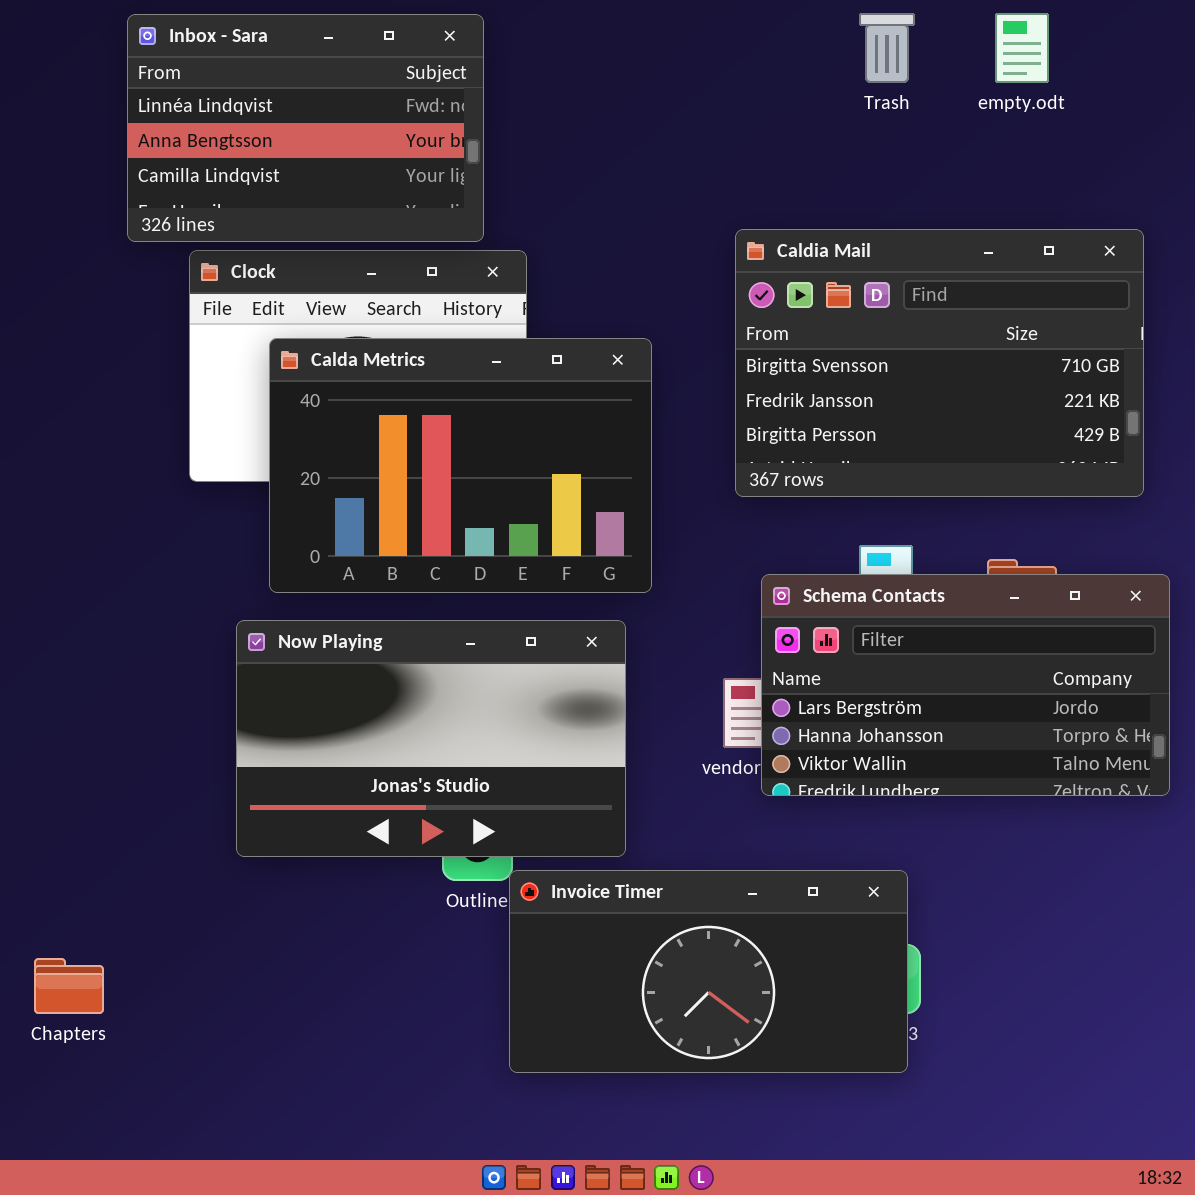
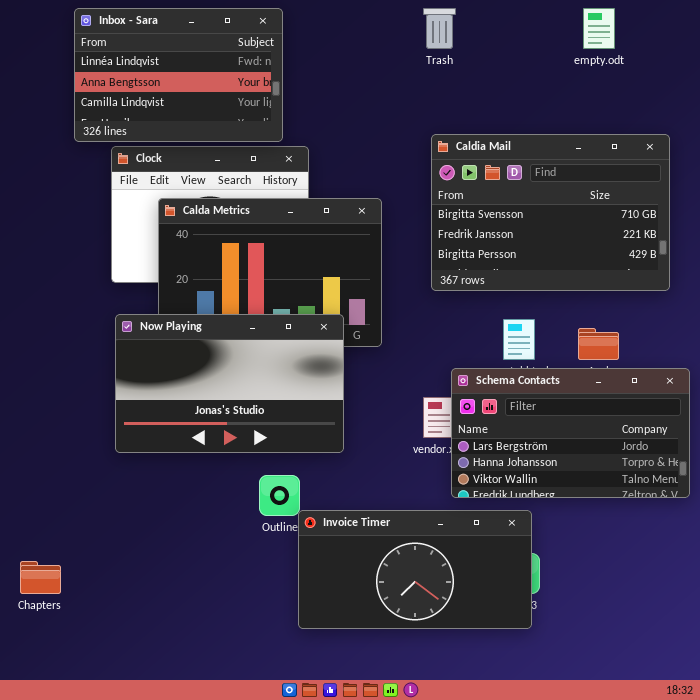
Trash: [859,13,915,83] -> [423,8,456,49], moved
Schema Contacts: [761,574,1170,796] -> [451,368,690,498], moved
Now Playing: [236,620,626,857] -> [115,314,344,453], moved

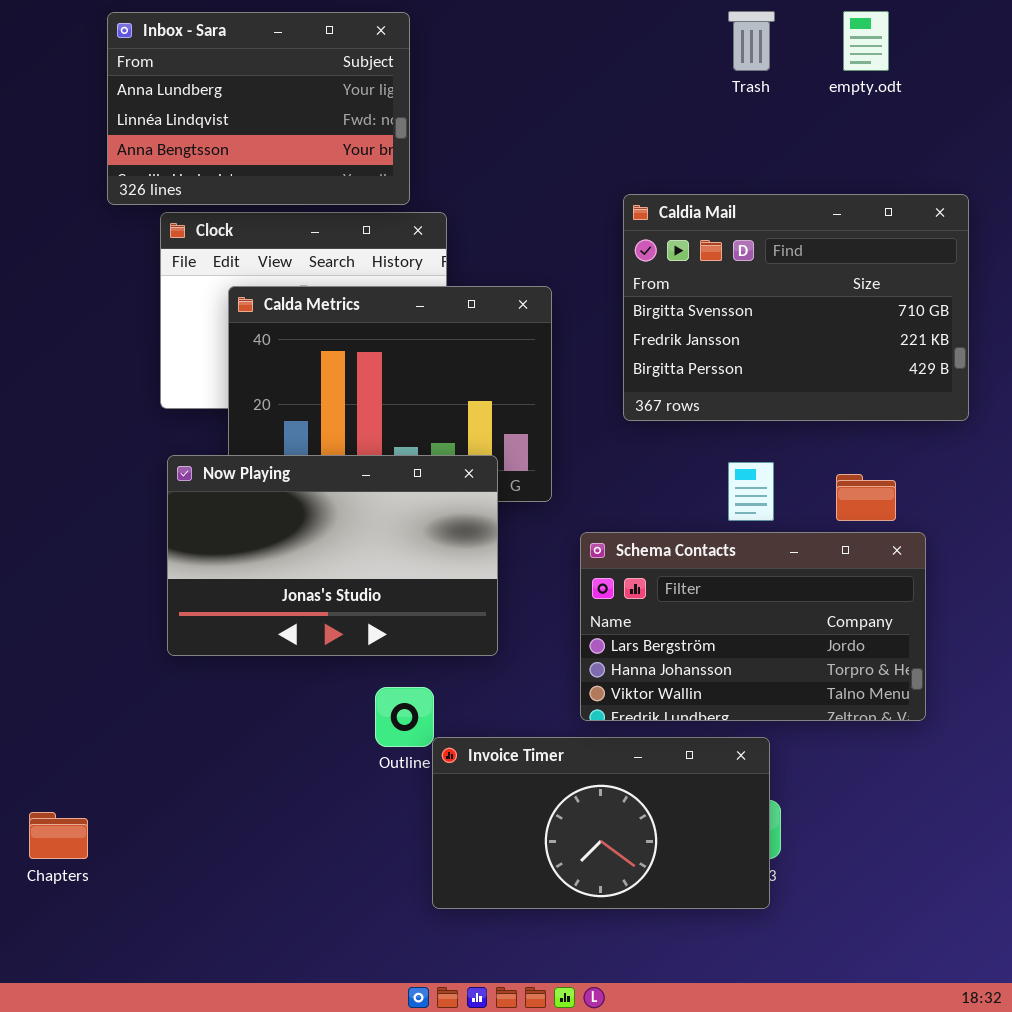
Trash: [423,8,456,49] -> [728,11,775,71], moved
Inbox - Sara: [74,8,283,142] -> [107,12,410,205], scrolled up 1 row
Schema Contacts: [451,368,690,498] -> [580,532,926,721], moved

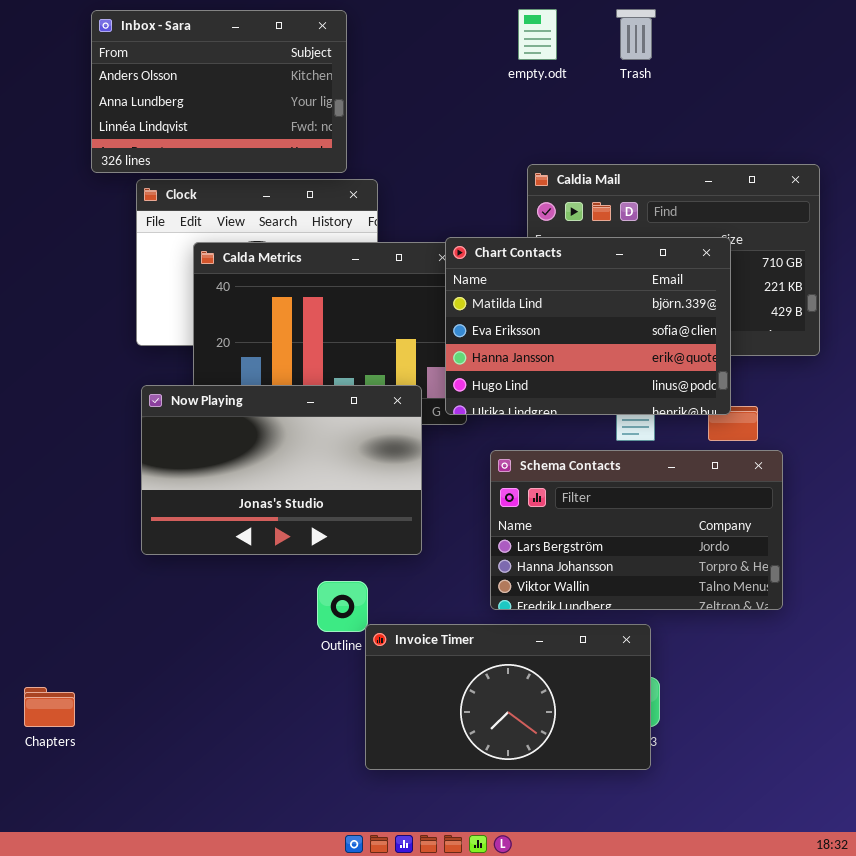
empty.odt: [843,11,889,71] -> [518,9,557,60], moved
Inbox - Sara: [107,12,410,205] -> [91,10,347,173], scrolled up 1 row
Chart Contacts: none -> [445,237,731,415], opened

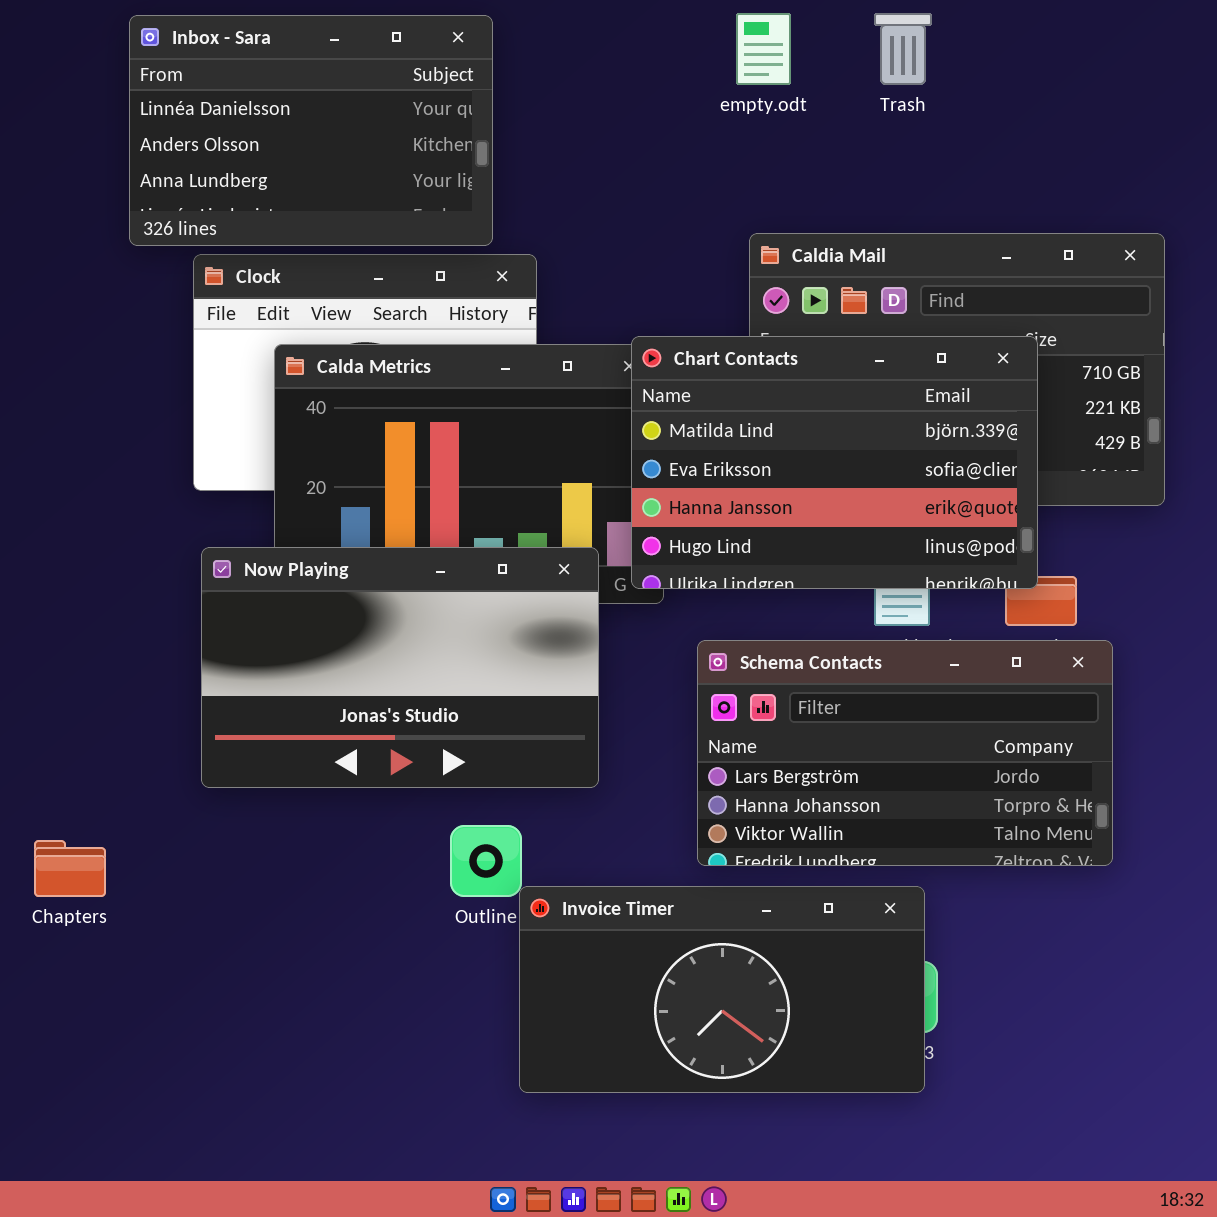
Inbox - Sara: [91,10,347,173] -> [129,15,493,246], scrolled up 1 row
Chapters: [24,687,75,727] -> [34,840,106,897], moved

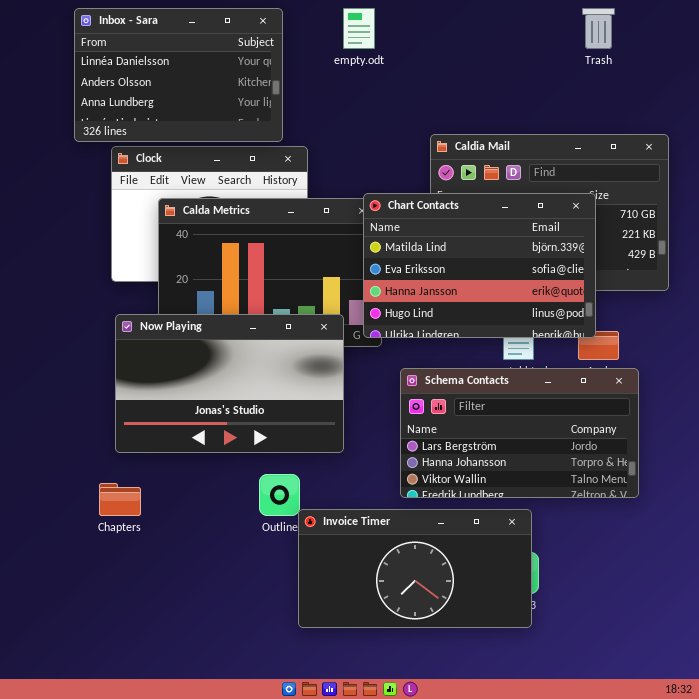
empty.odt: [736,13,791,85] -> [343,8,375,49], moved
Trash: [874,13,932,85] -> [582,8,615,49], moved
Chapters: [34,840,106,897] -> [99,483,141,516], moved

